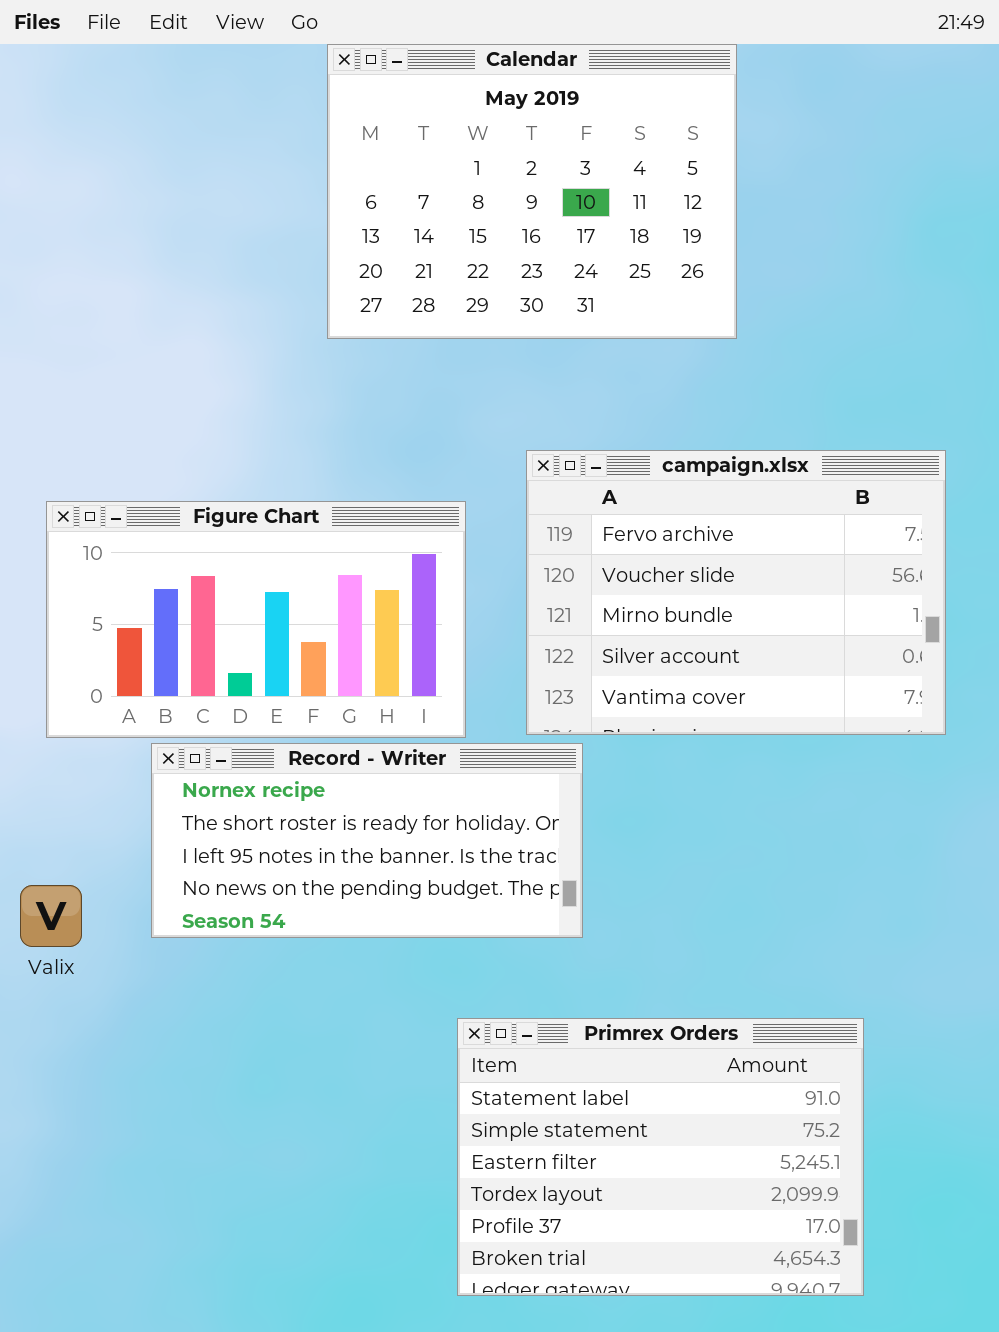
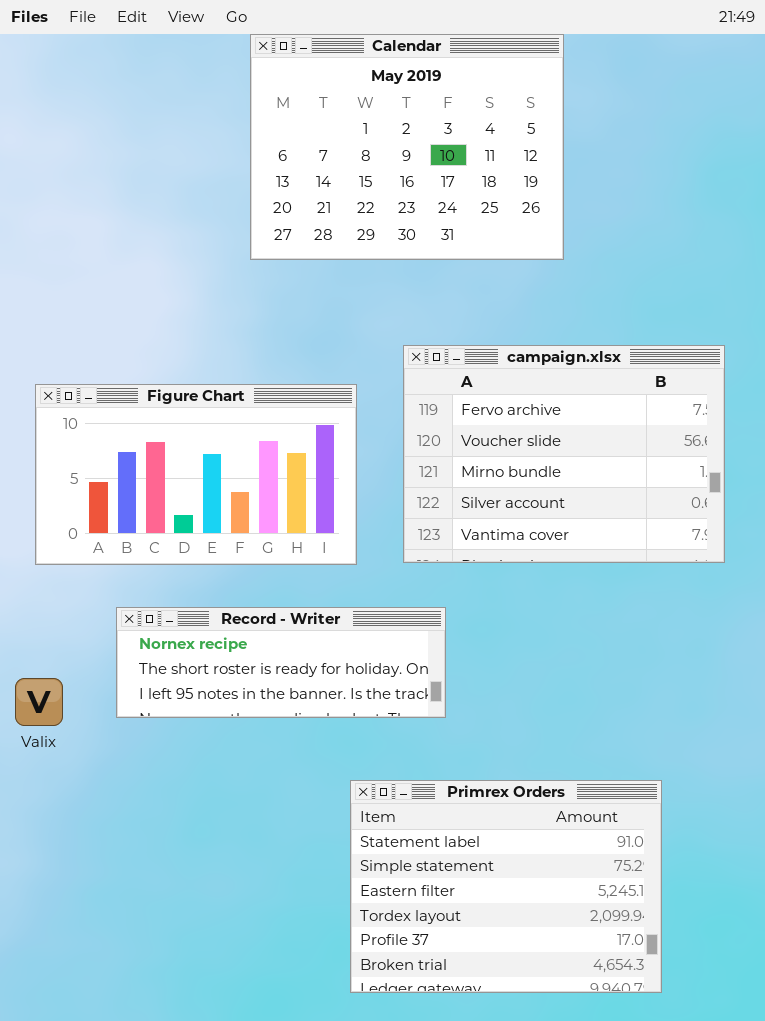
Record - Writer: [151,743,583,938] -> [116,607,446,718], resized

